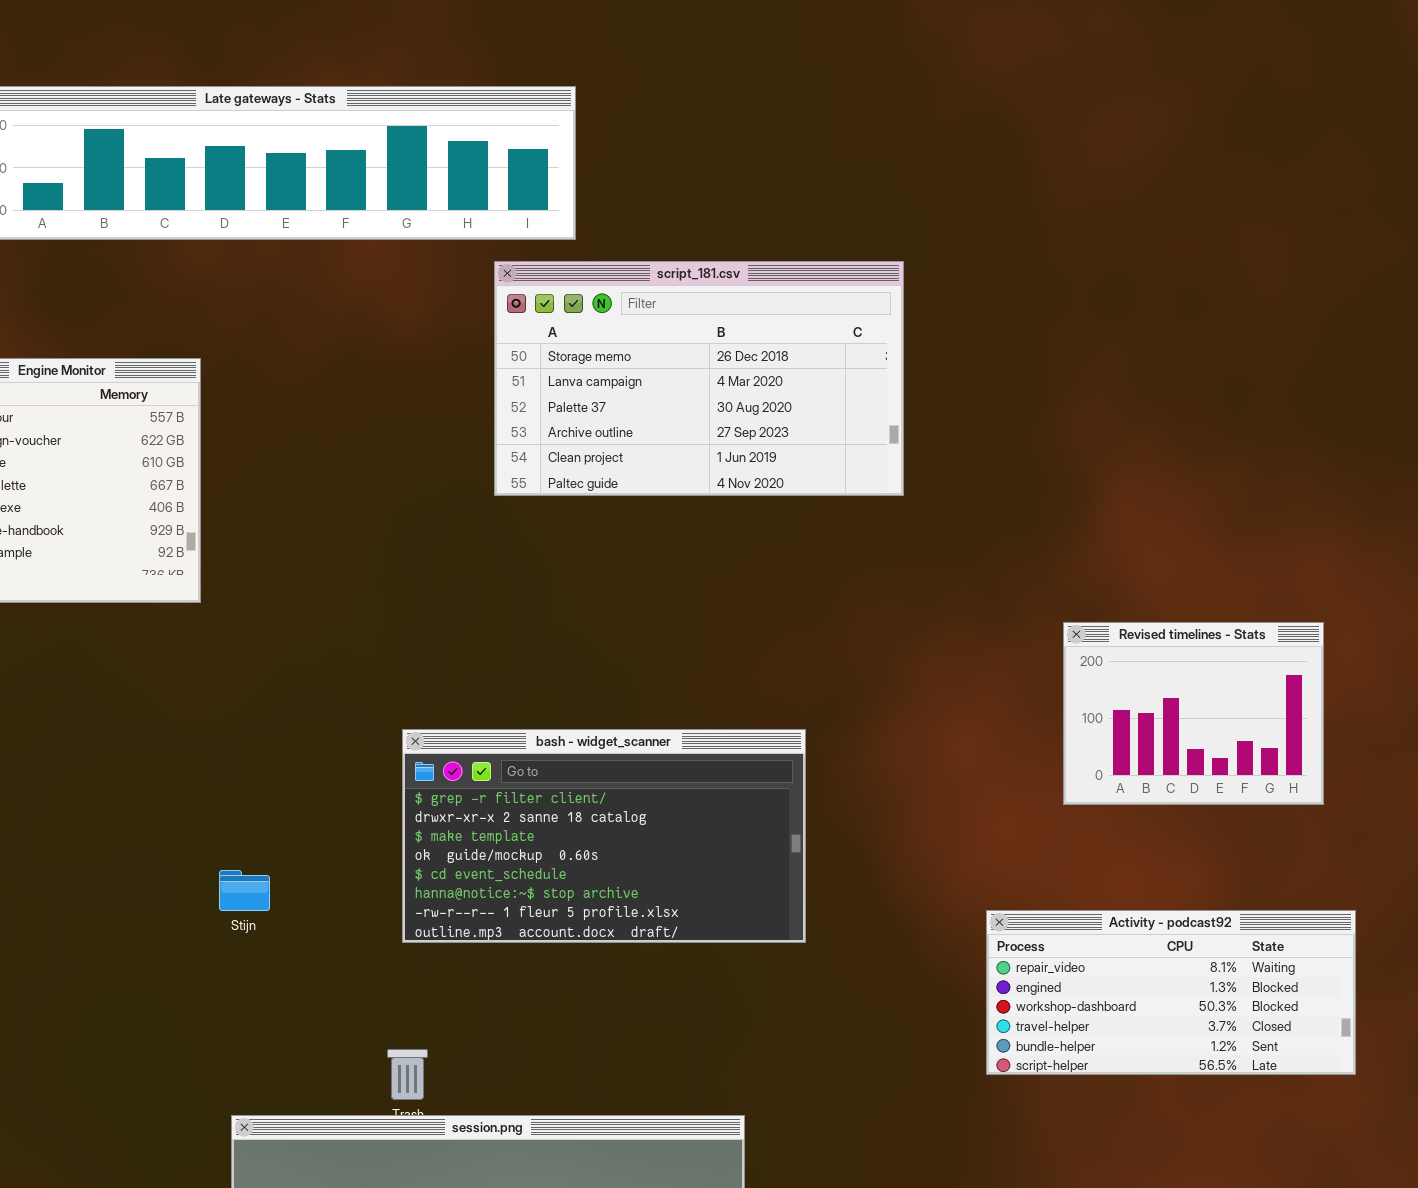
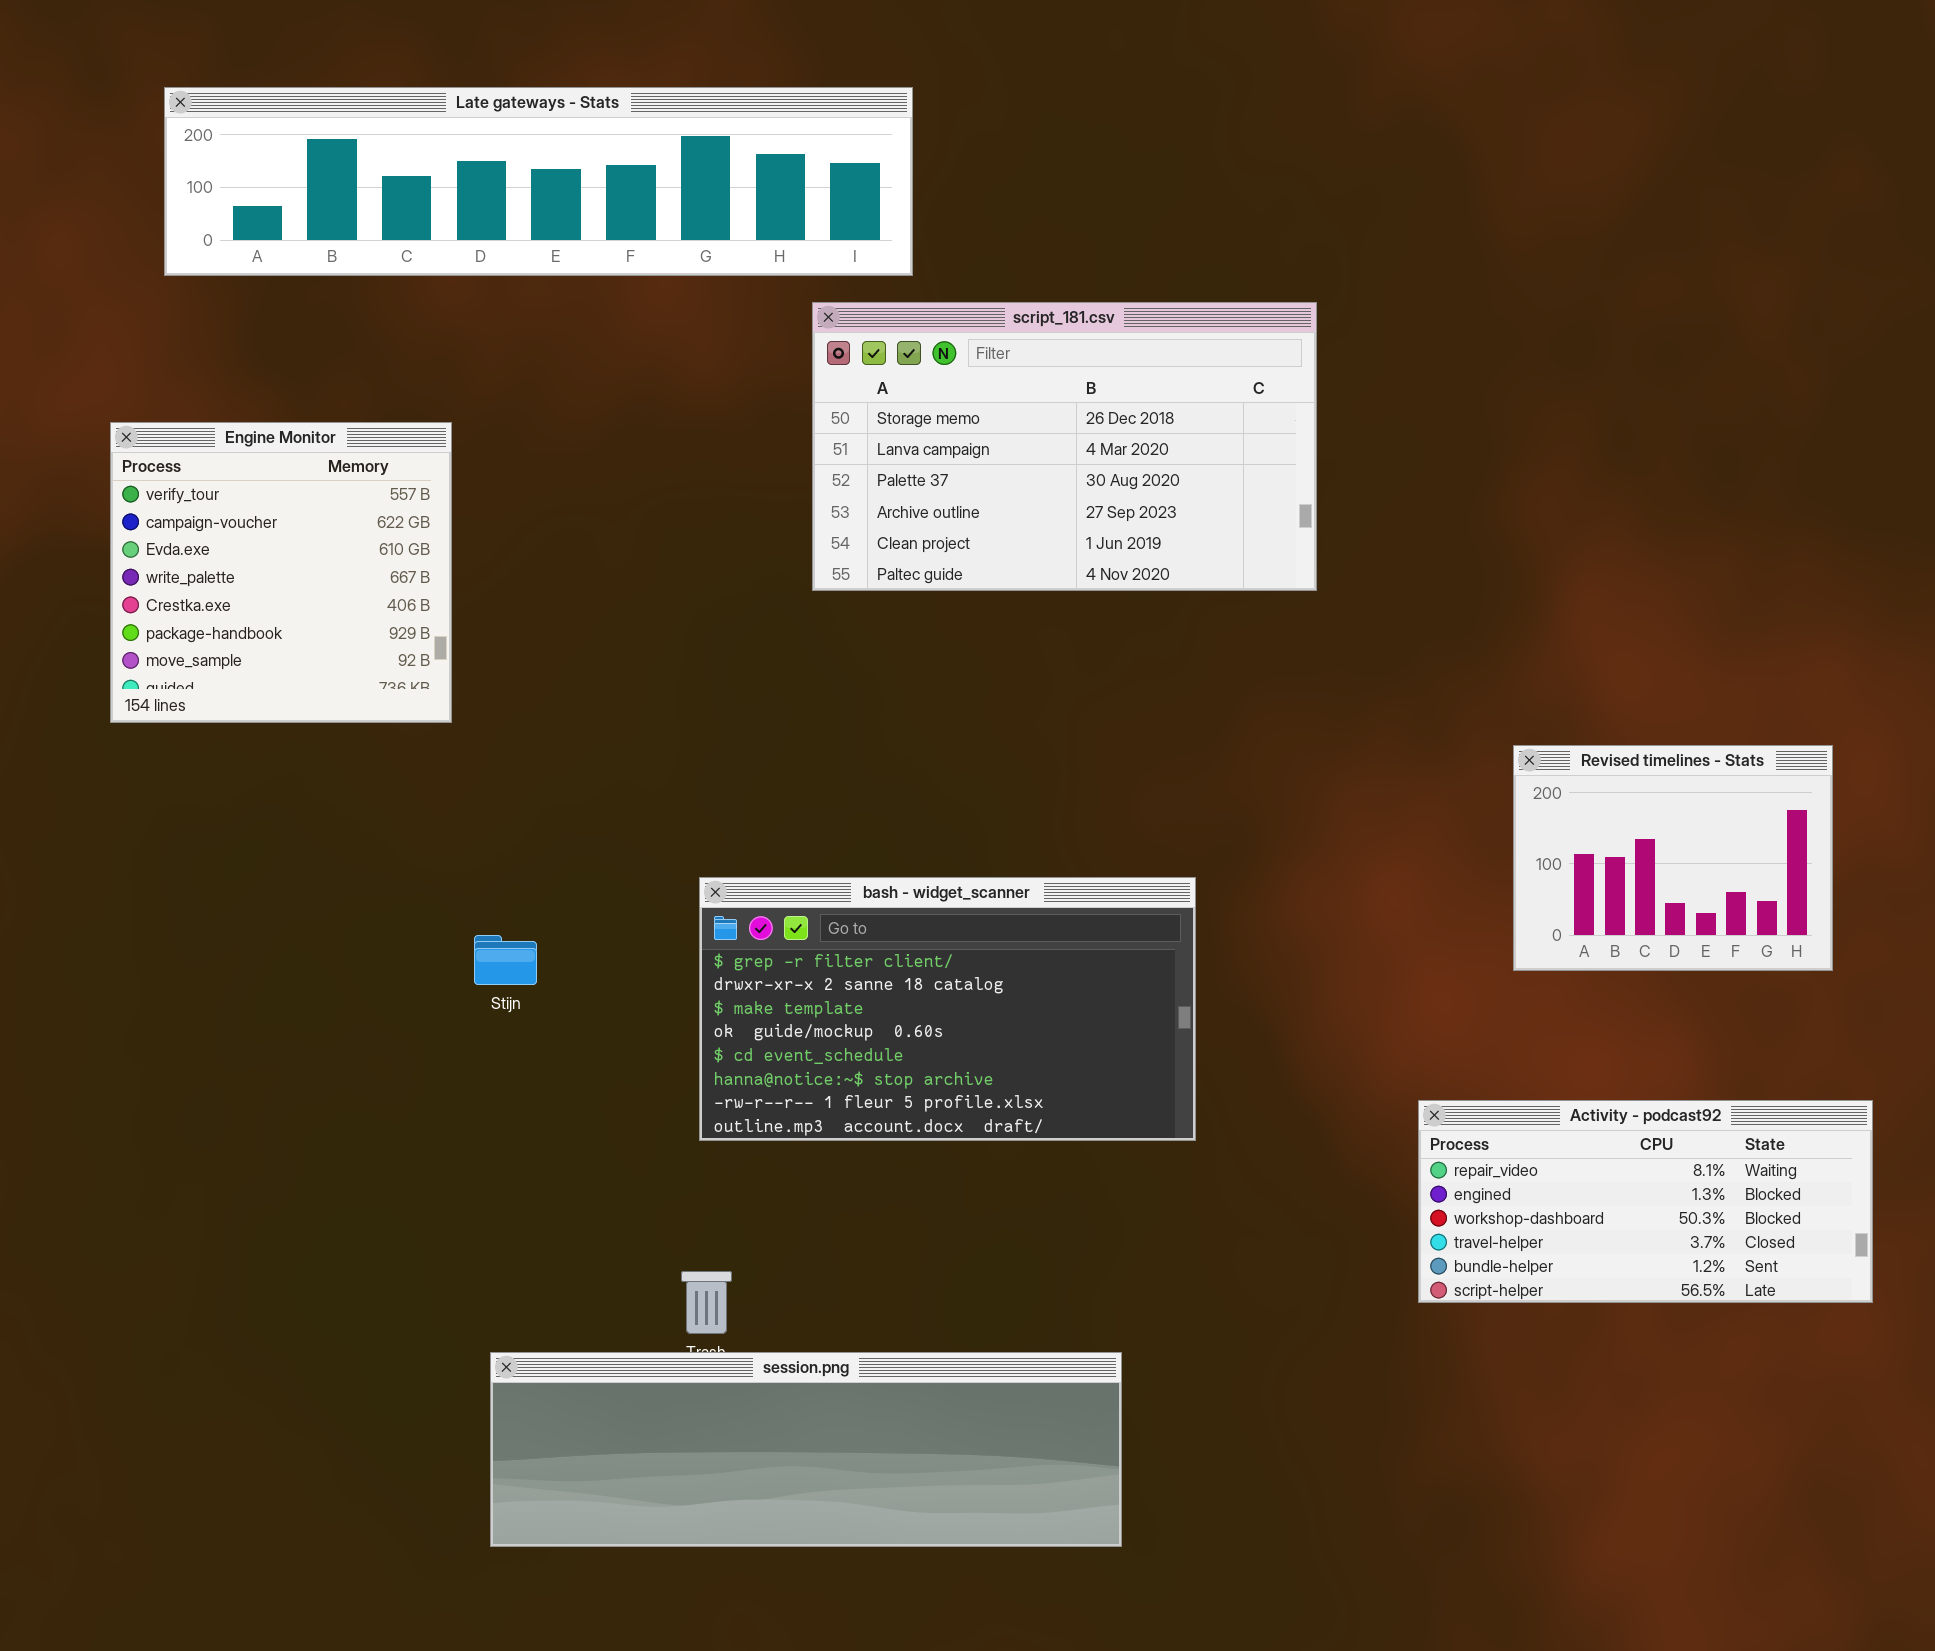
Stijn: [219,870,270,911] -> [474,935,537,985], moved

